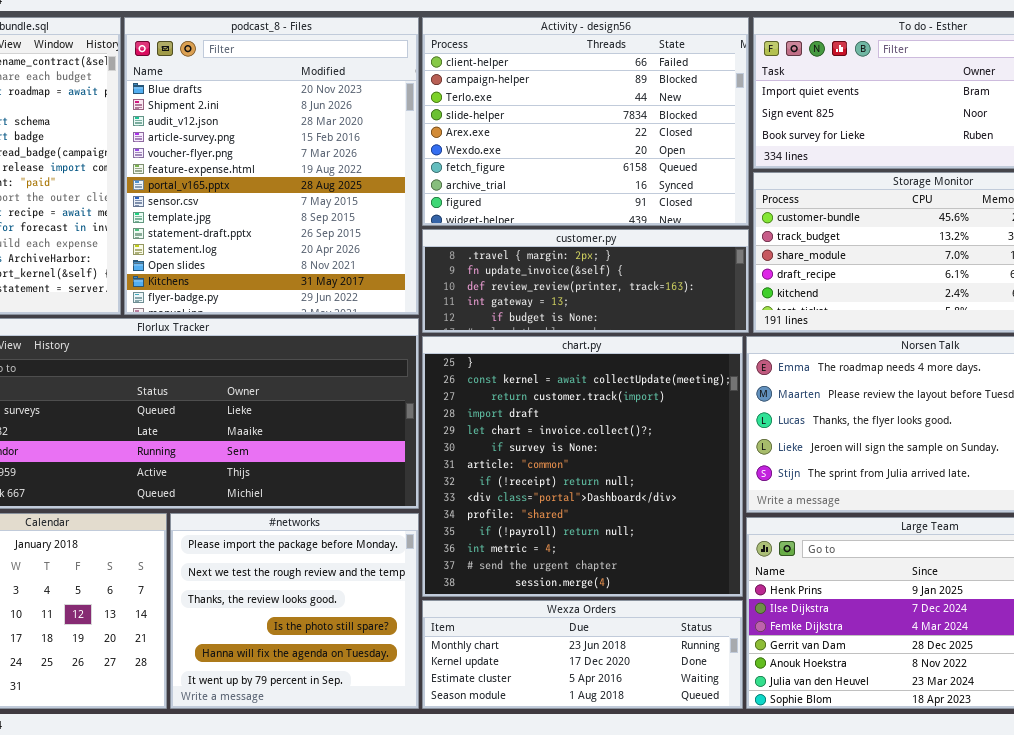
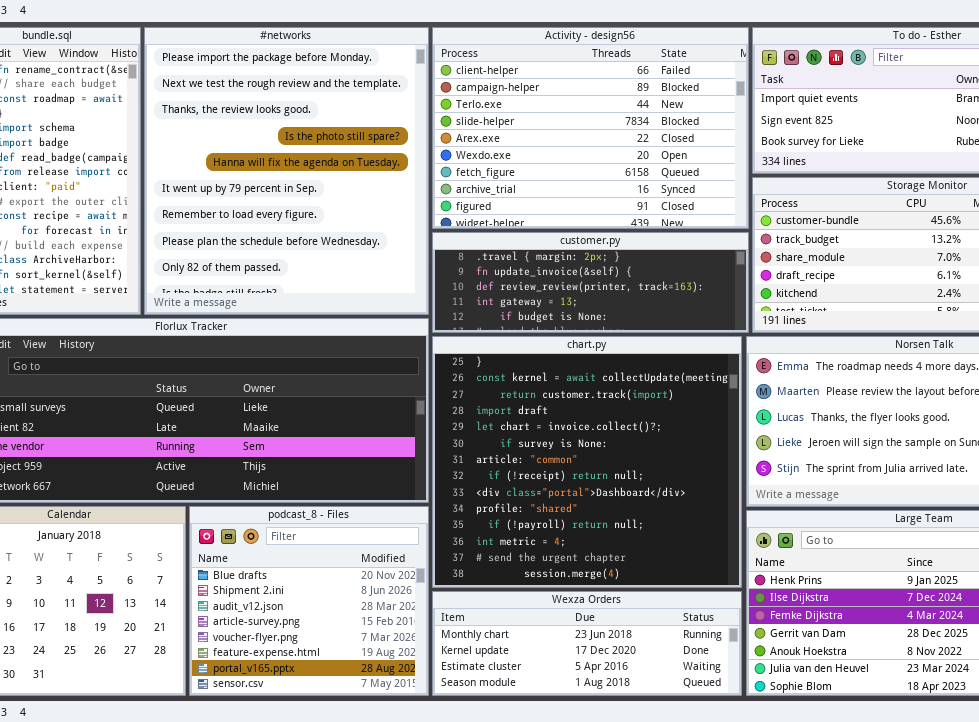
podcast_8 - Files: [124,17,419,315] -> [189,506,429,696], moved, resized
#networks: [170,513,419,709] -> [144,27,429,315], moved, resized

